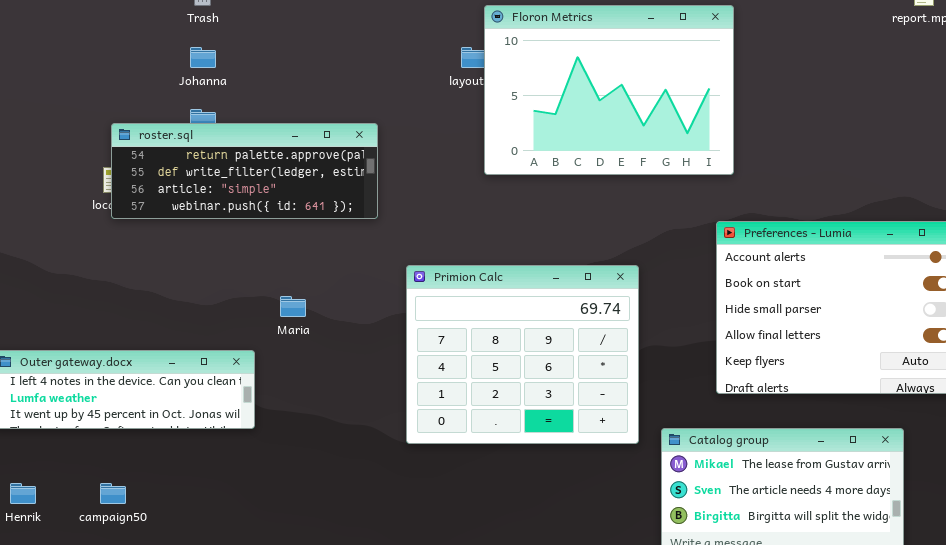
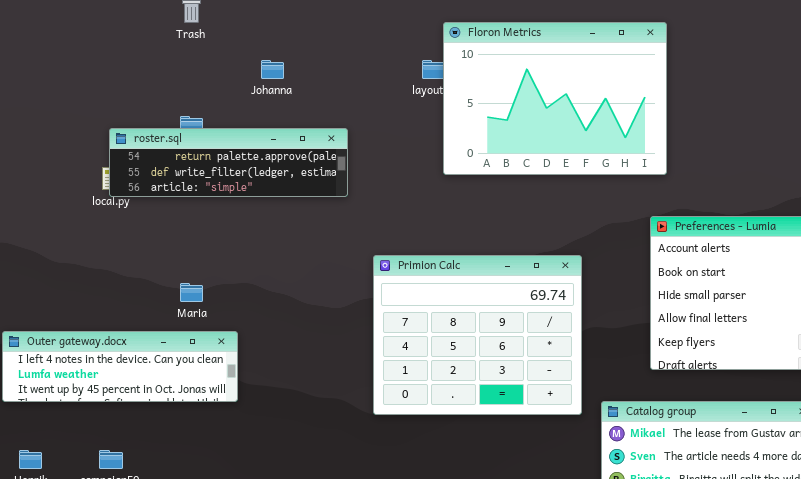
Johanna: [190,47,216,68] -> [261,60,284,79], moved
roster.sql: [111,123,378,219] -> [109,128,348,197], resized
Maria: [280,296,306,317] -> [180,283,203,302], moved

